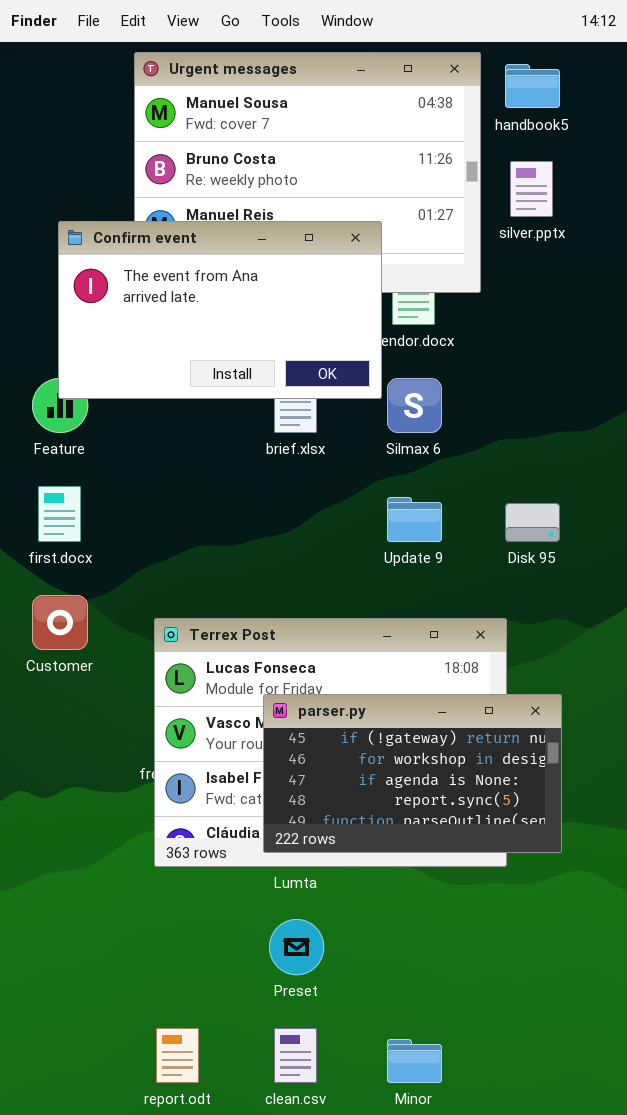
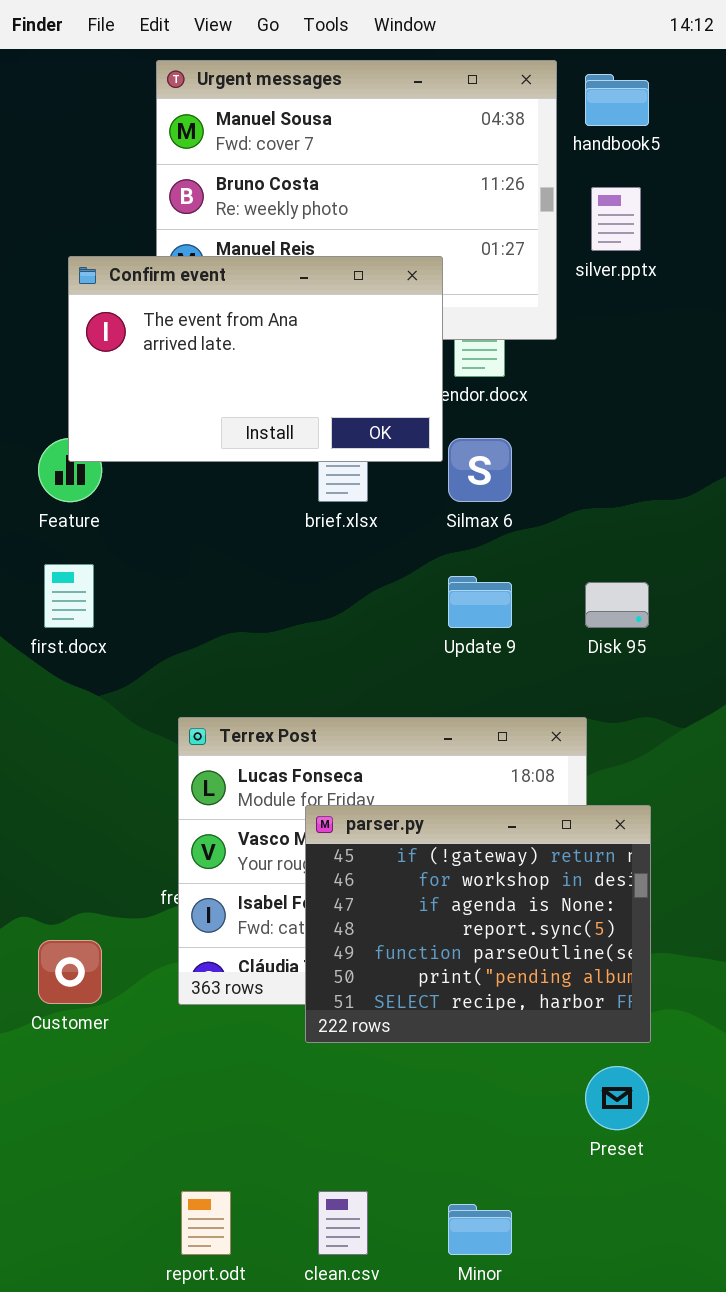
Customer: [32,595,88,650] -> [38,940,102,1004], moved
parser.py: [263,694,562,853] -> [305,805,651,1043], resized
Preset: [269,919,324,975] -> [585,1066,649,1130], moved

